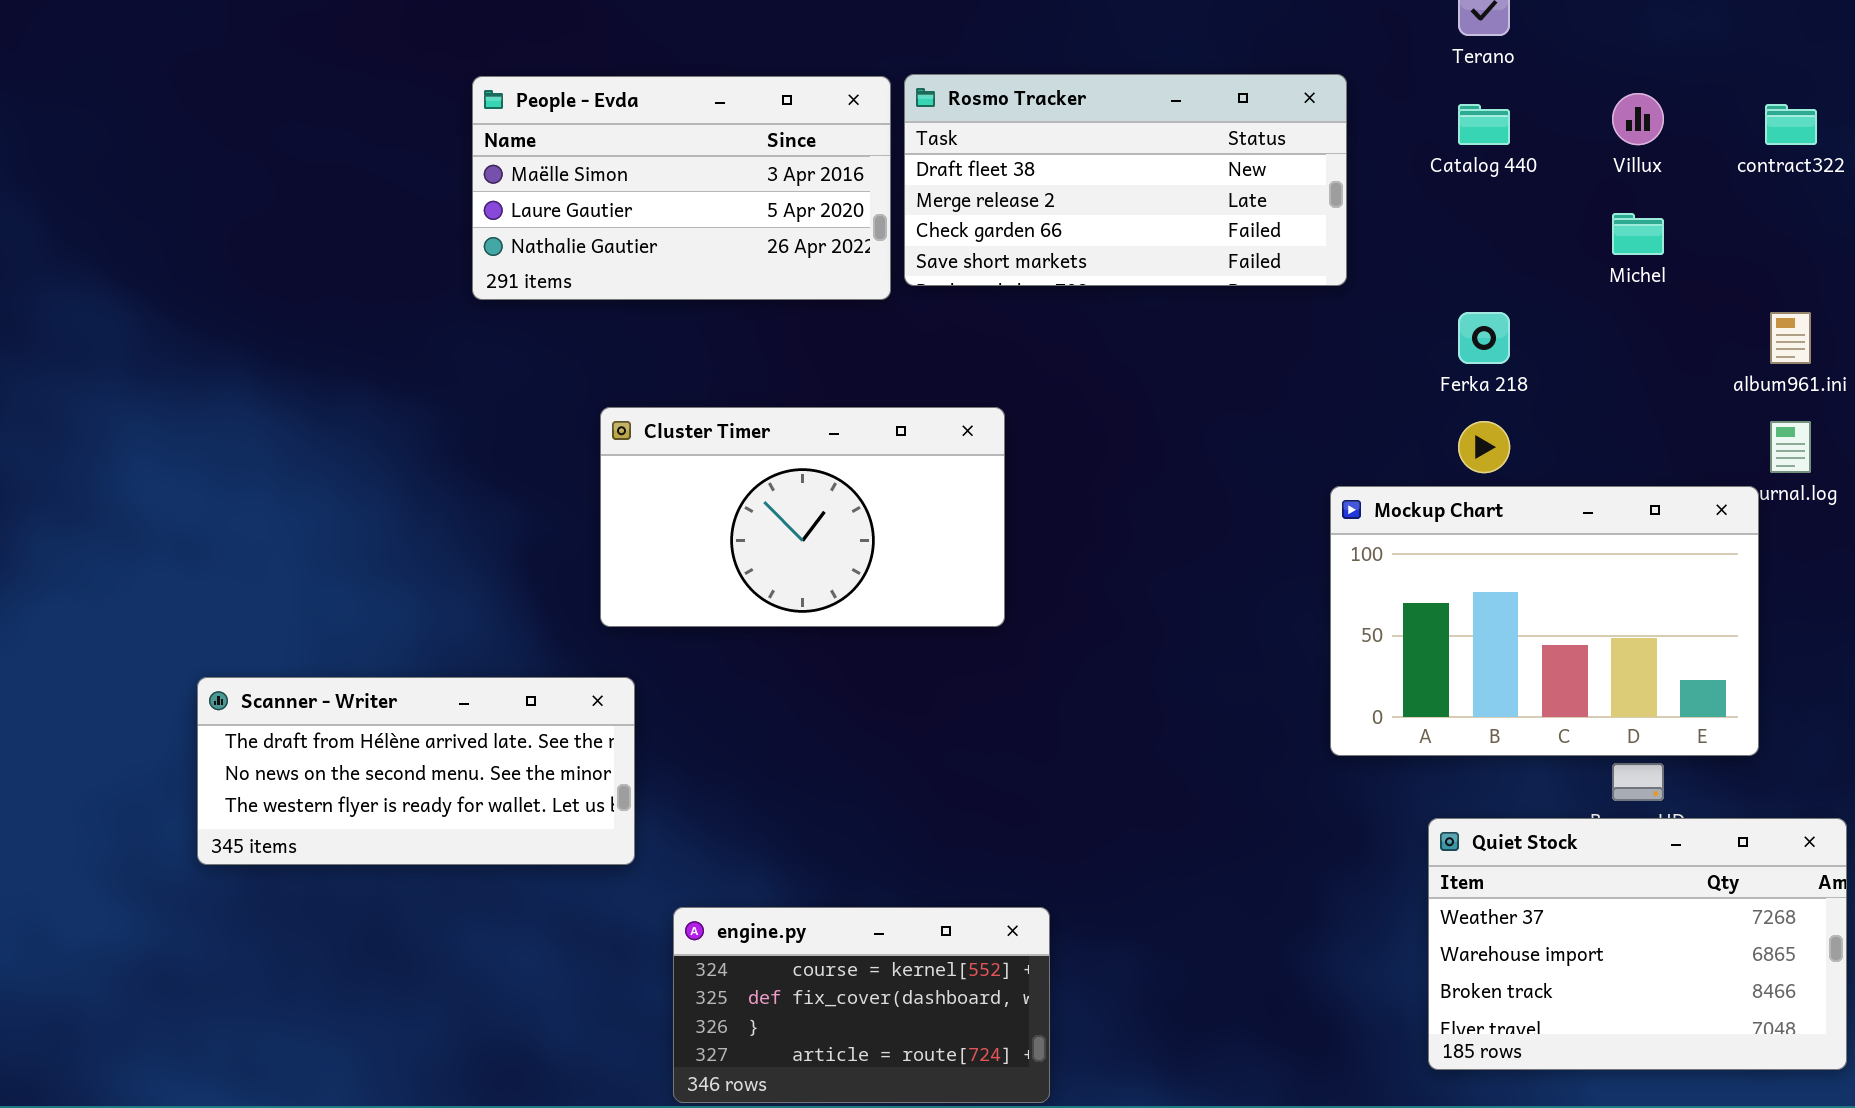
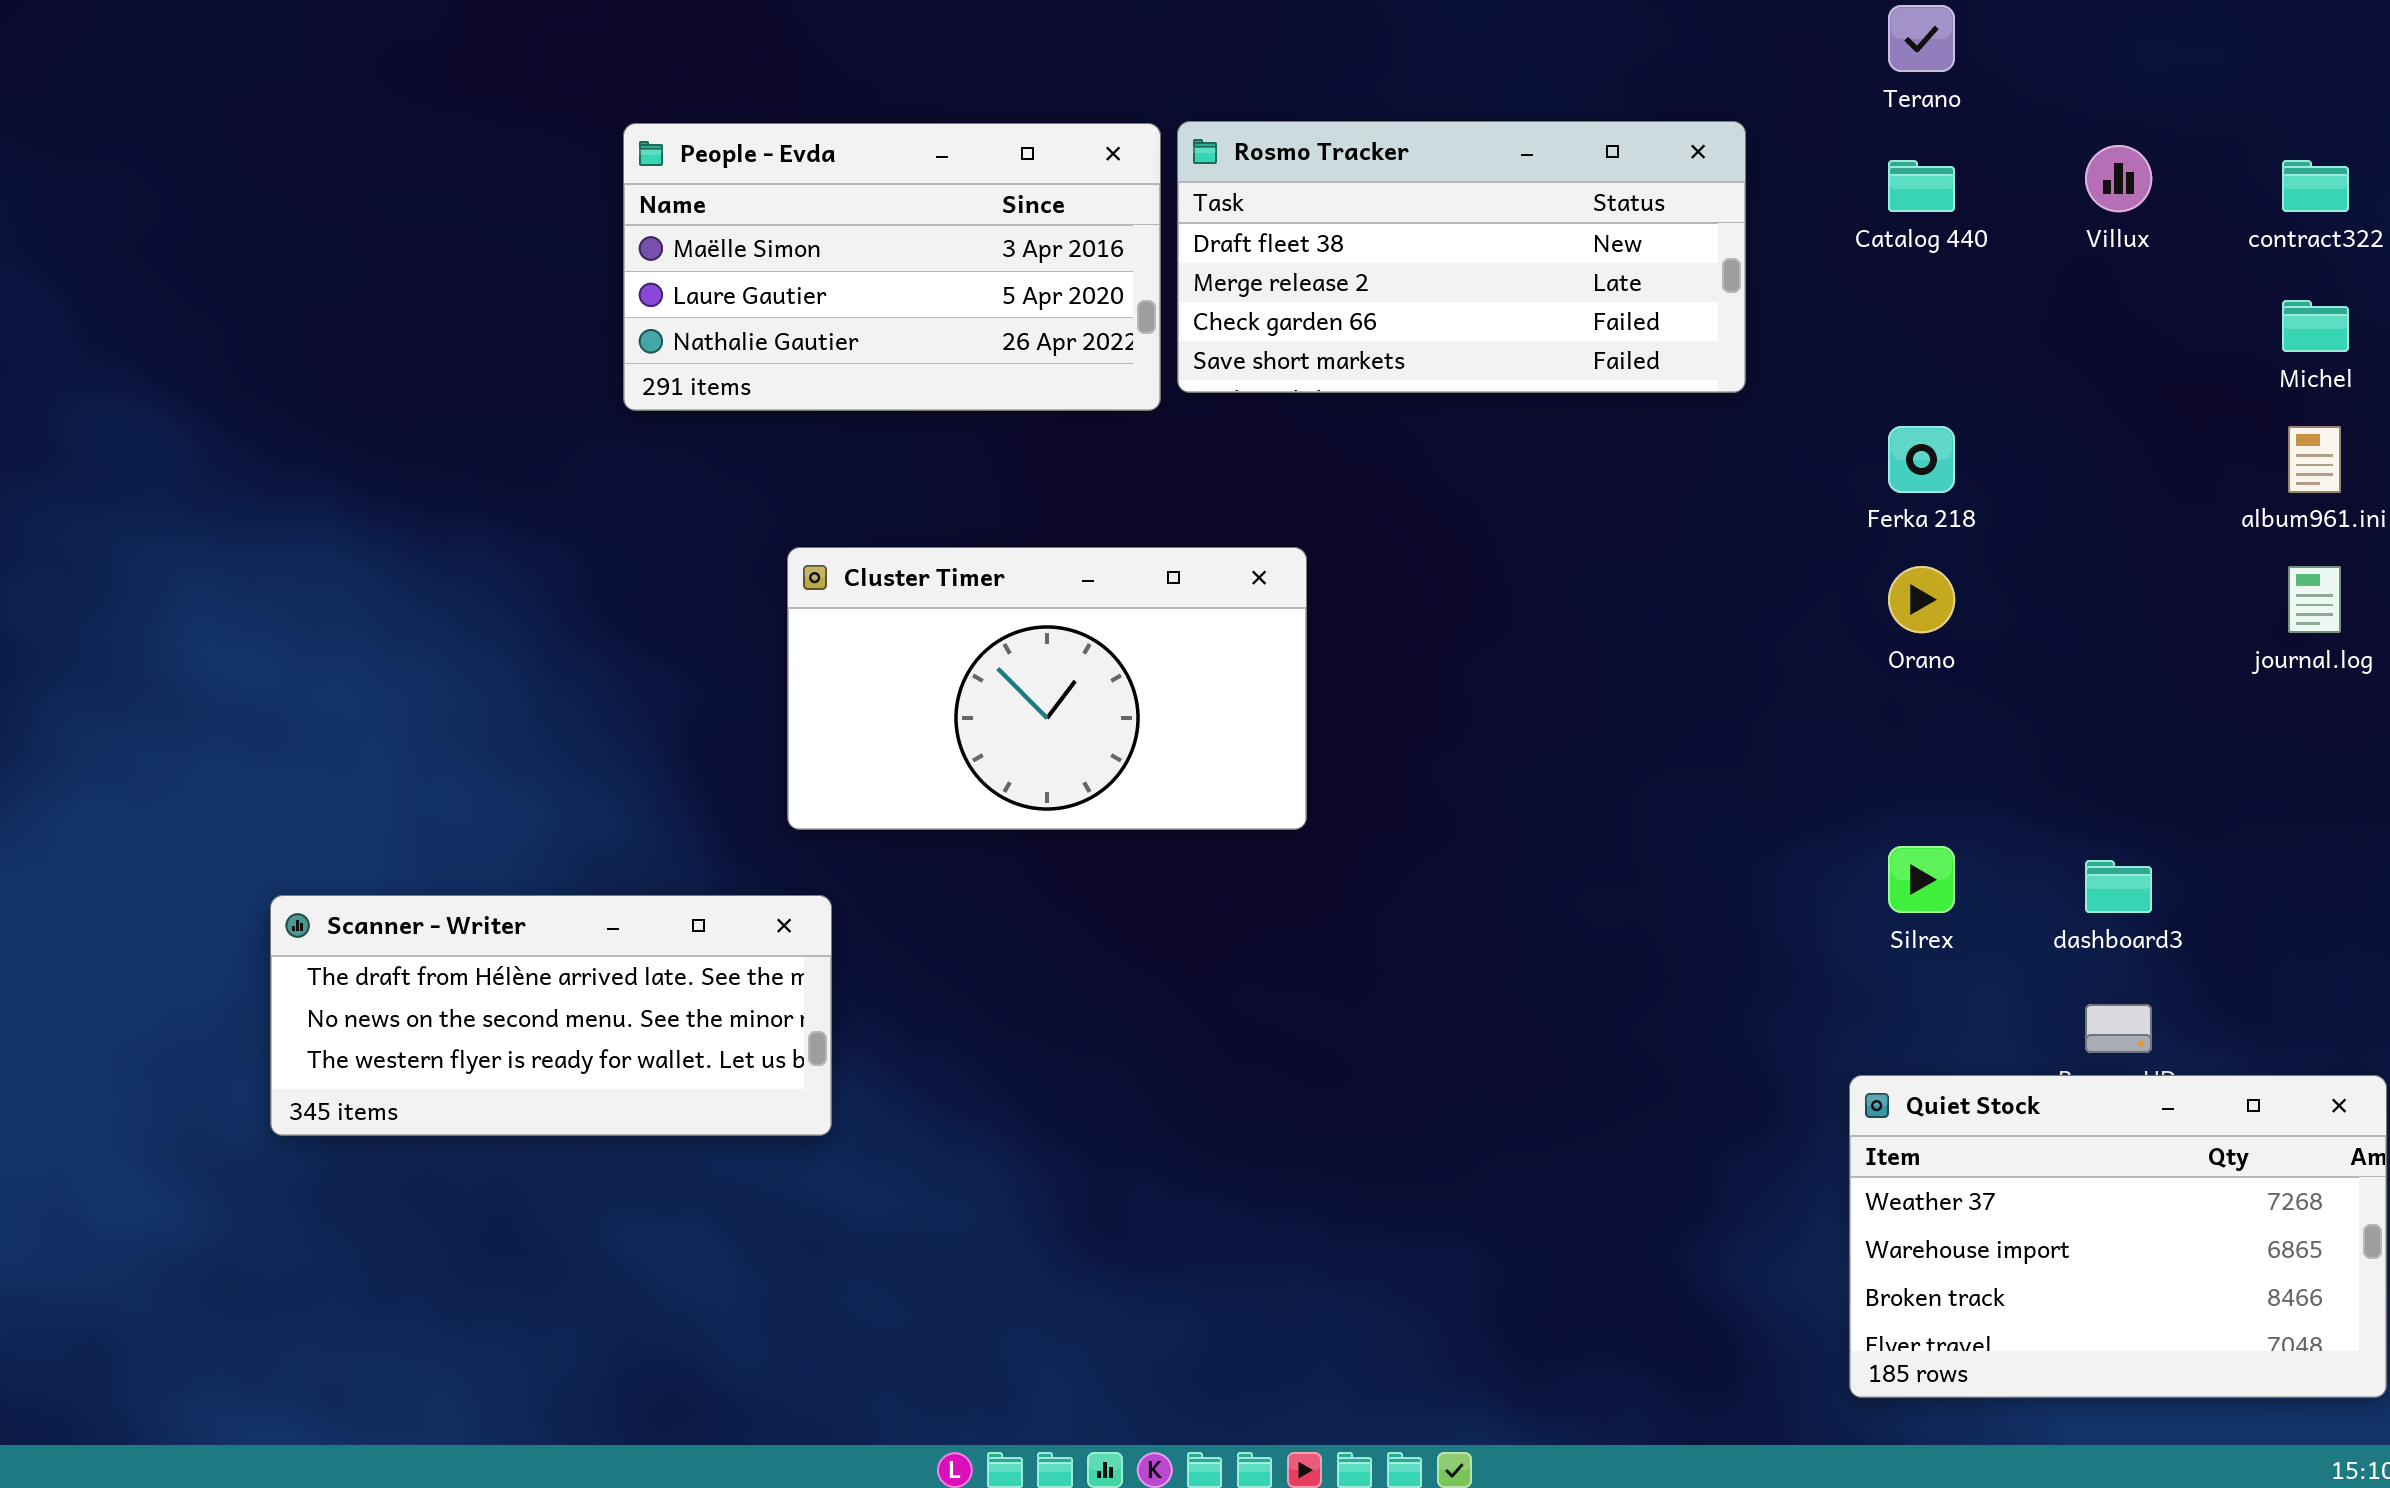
Michel: [1612,213,1664,255] -> [2282,300,2349,352], moved
Mockup Chart: [1330,486,1759,756] -> none, closed
engine.py: [673,907,1050,1103] -> none, closed

